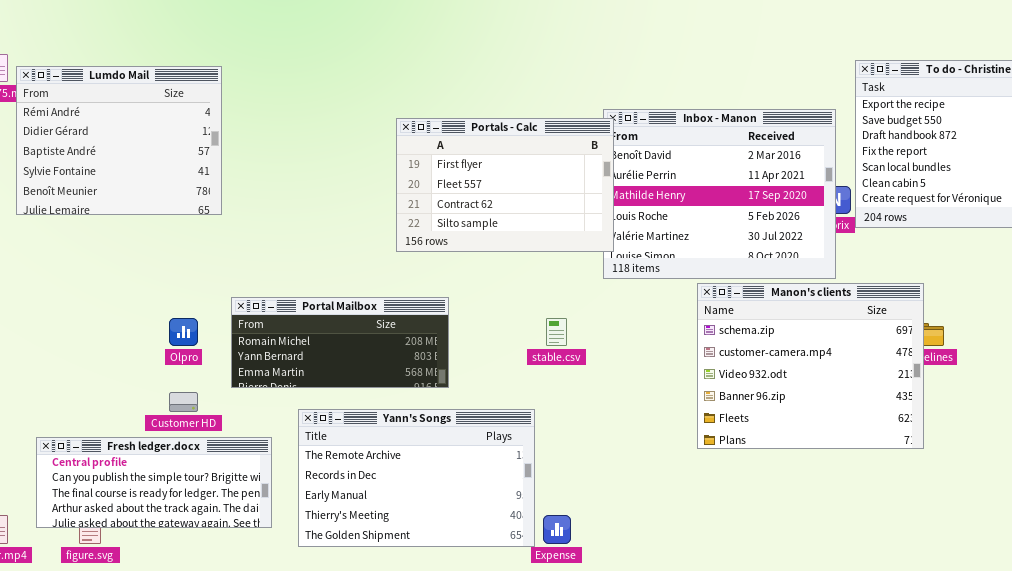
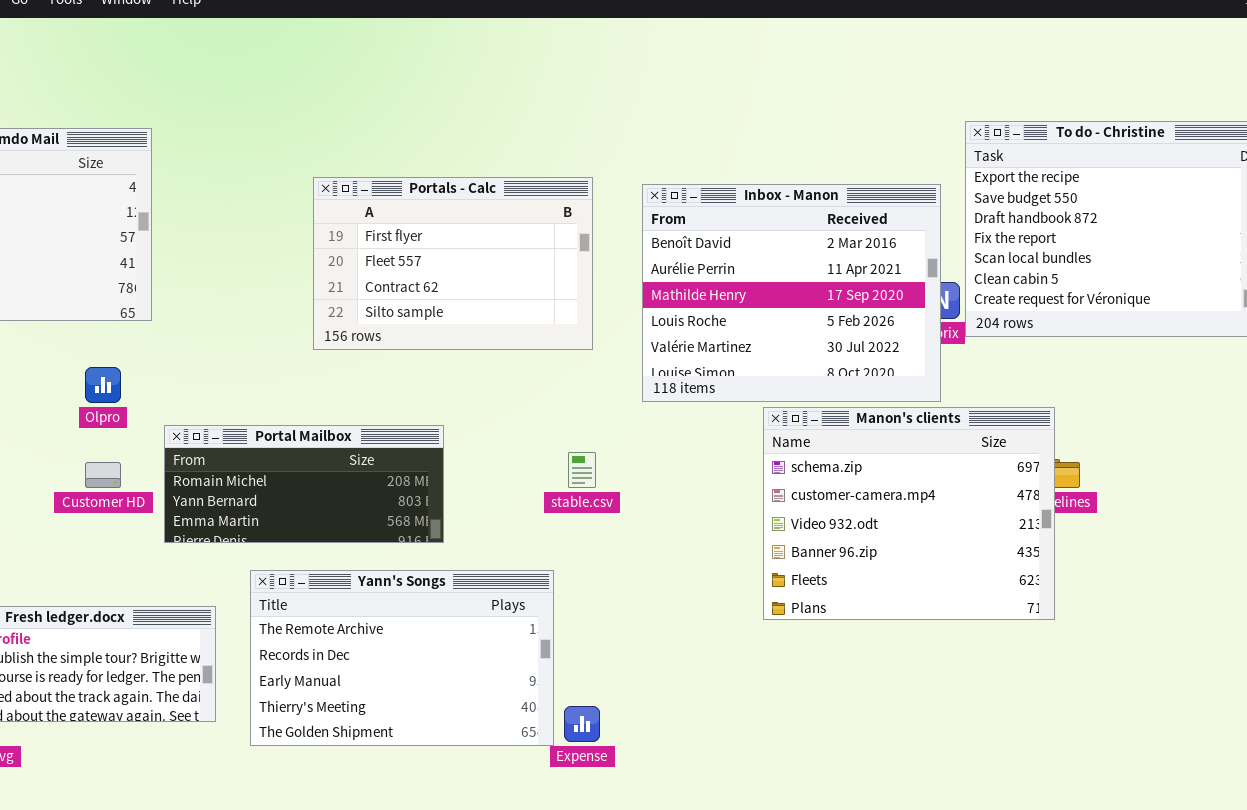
Portals - Calc: [396,118,614,252] -> [313,177,593,350], moved
Olpro: [169,318,198,346] -> [85,367,121,403], moved
Customer HD: [169,392,198,412] -> [85,462,121,488], moved

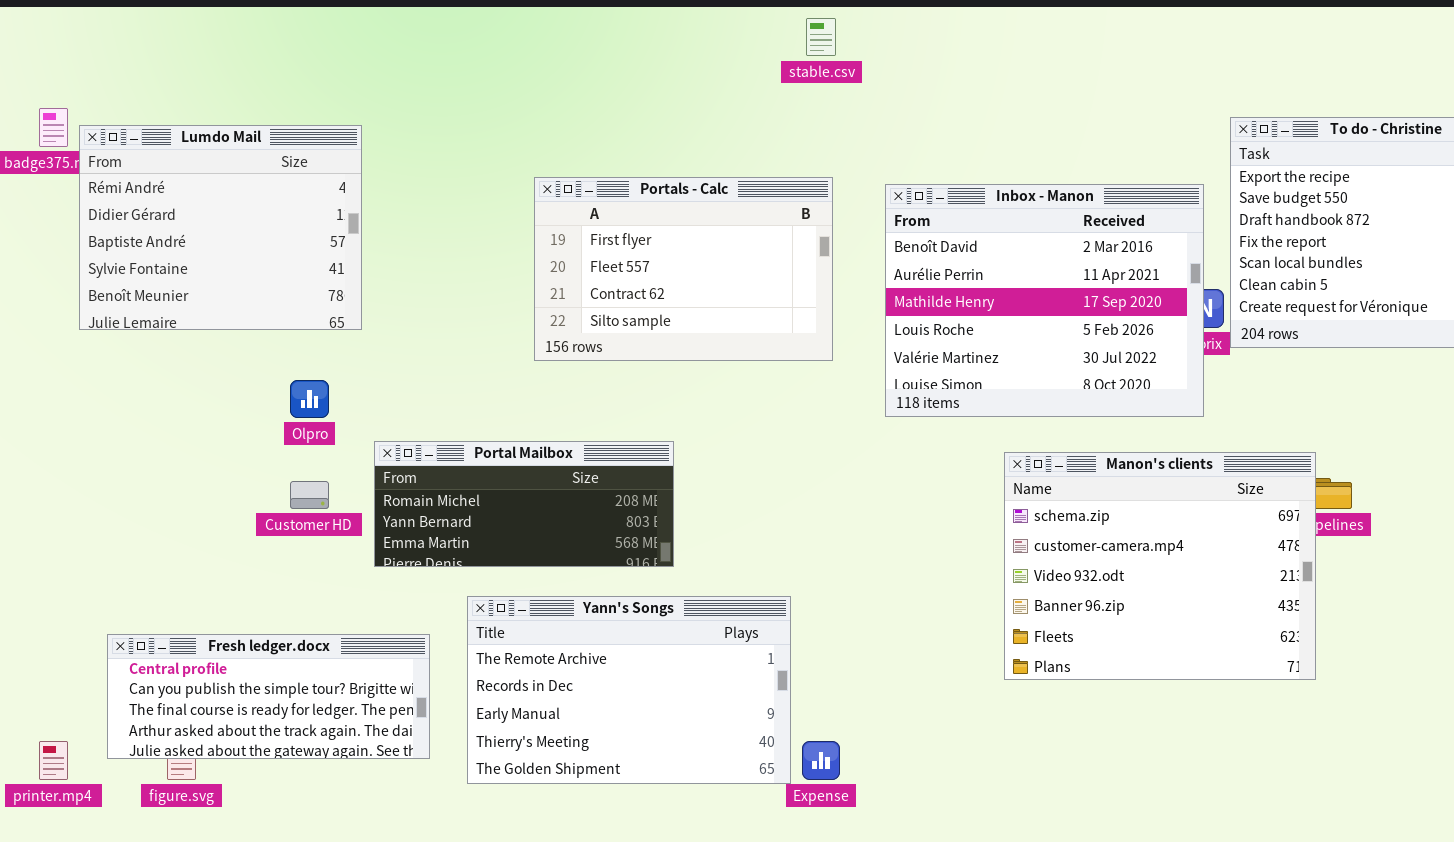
Manon's clients: [763,407,1055,620] -> [1004,452,1316,680], moved
stable.csv: [568,452,596,488] -> [806,18,836,56], moved

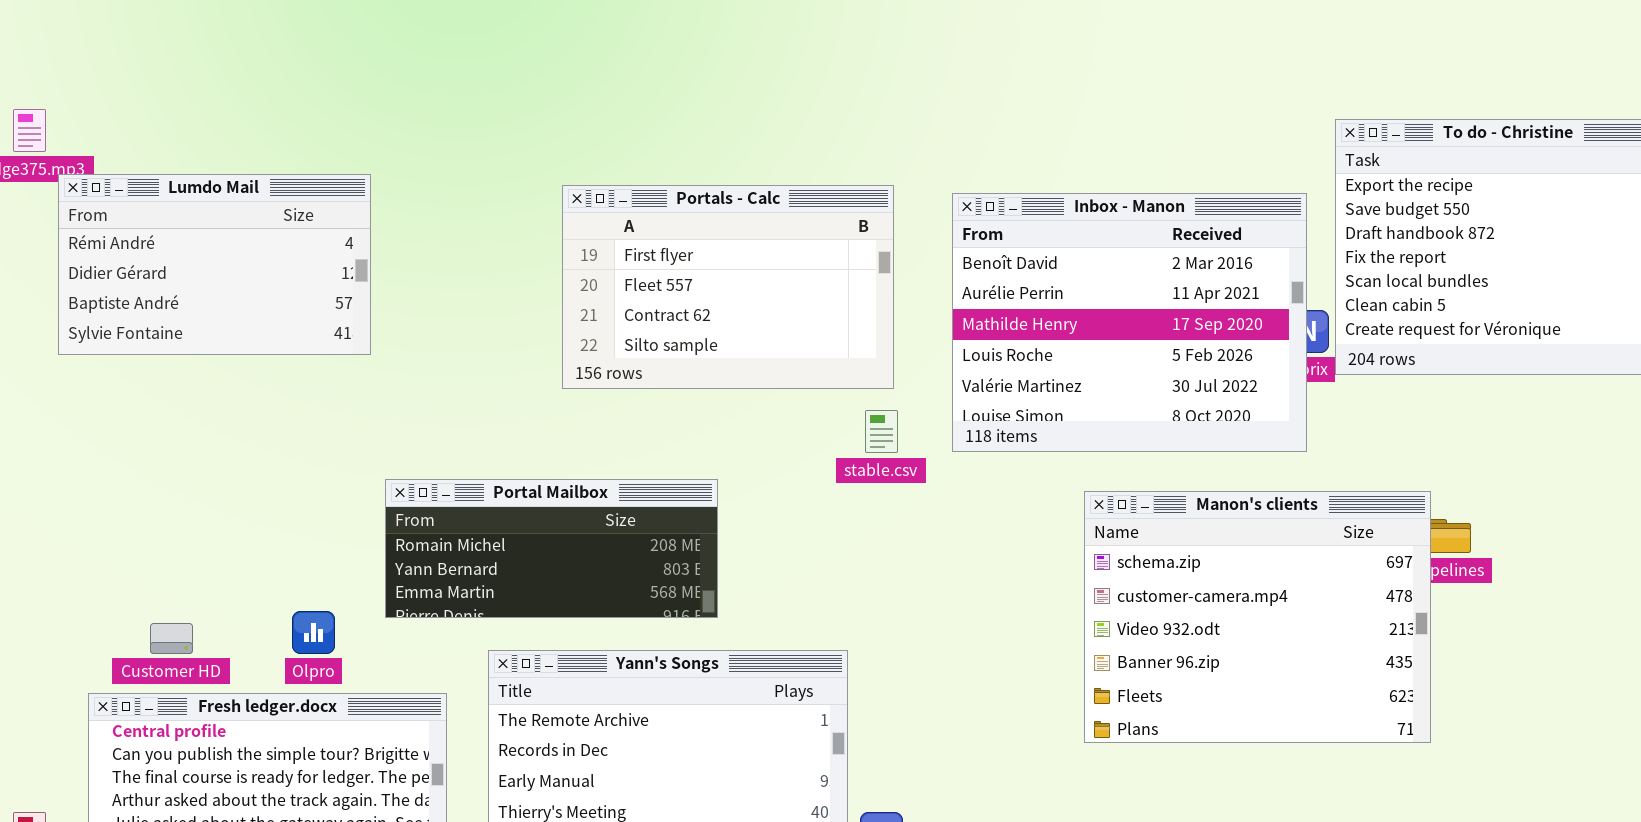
stable.csv: [806,18,836,56] -> [865,410,898,453], moved
Lumdo Mail: [79,125,362,330] -> [58,174,371,355], resized
Olpro: [290,380,329,418] -> [292,611,335,654], moved
Customer HD: [290,481,329,509] -> [150,623,193,654], moved

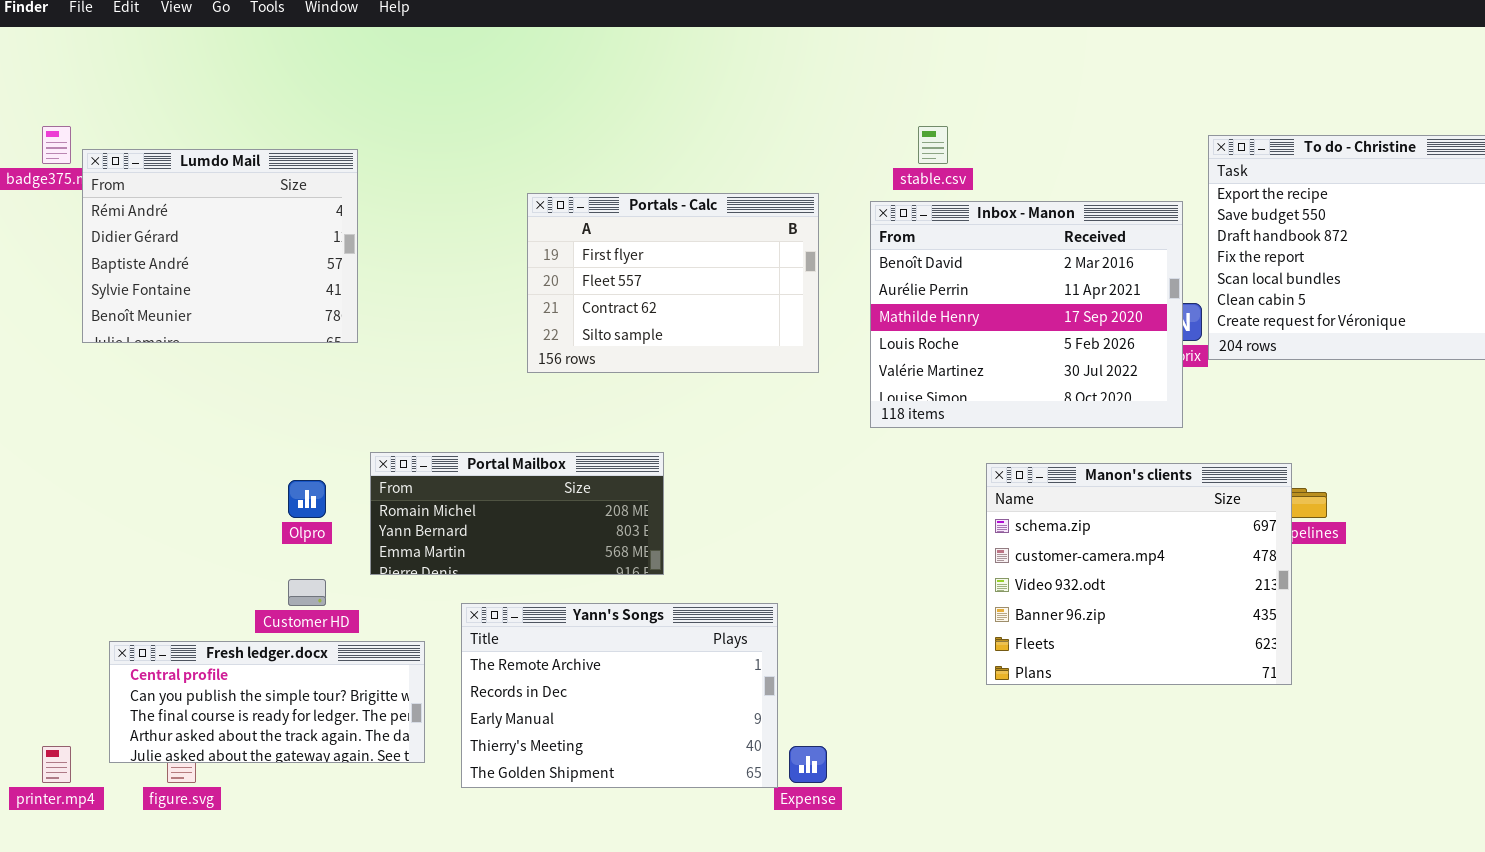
Lumdo Mail: [58,174,371,355] -> [82,149,358,343], resized
stable.csv: [865,410,898,453] -> [918,126,948,164], moved
Olpro: [292,611,335,654] -> [288,480,326,518], moved
Customer HD: [150,623,193,654] -> [288,579,326,606], moved

